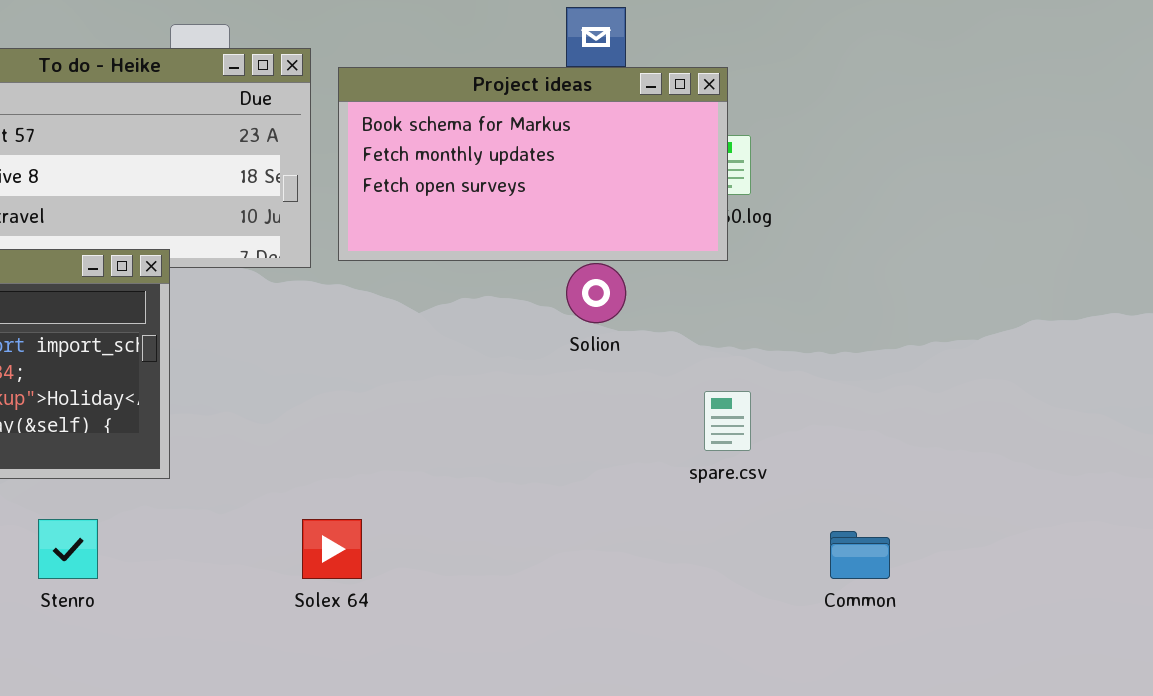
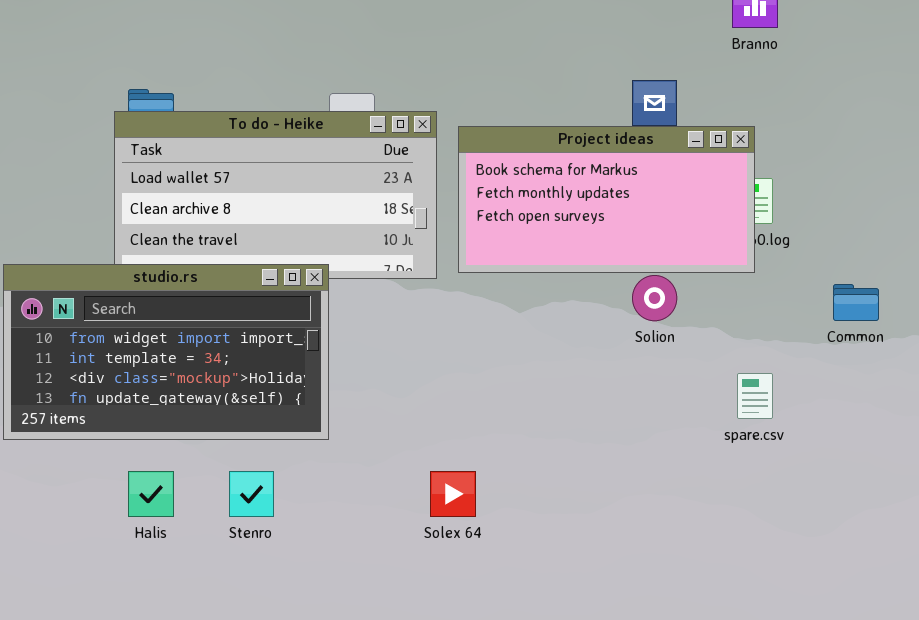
Common: [830,531,890,579] -> [833,284,879,321], moved

